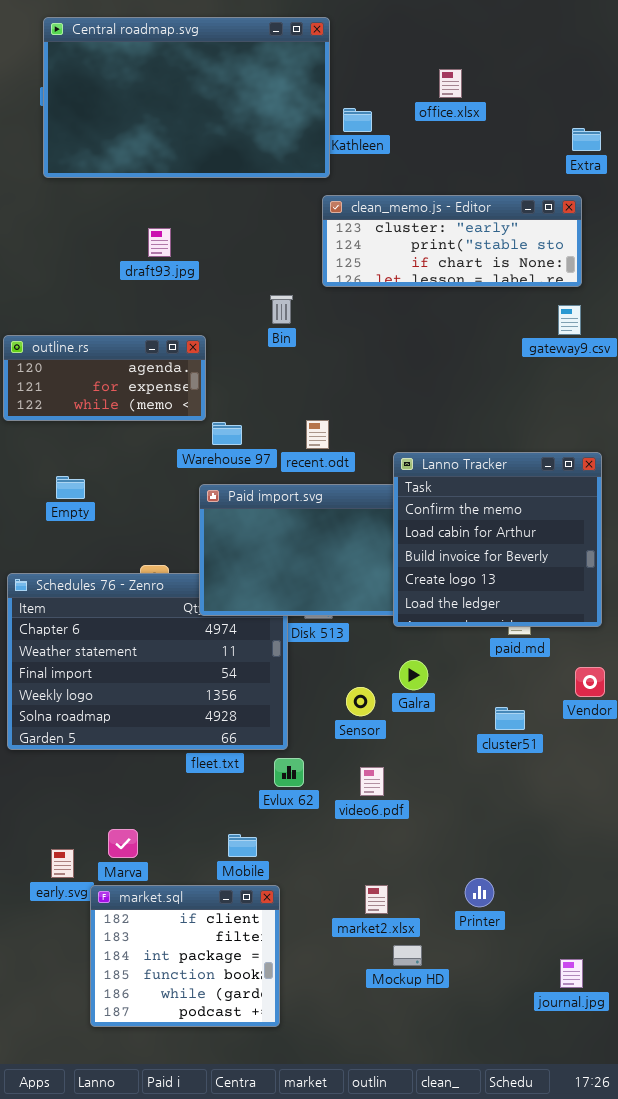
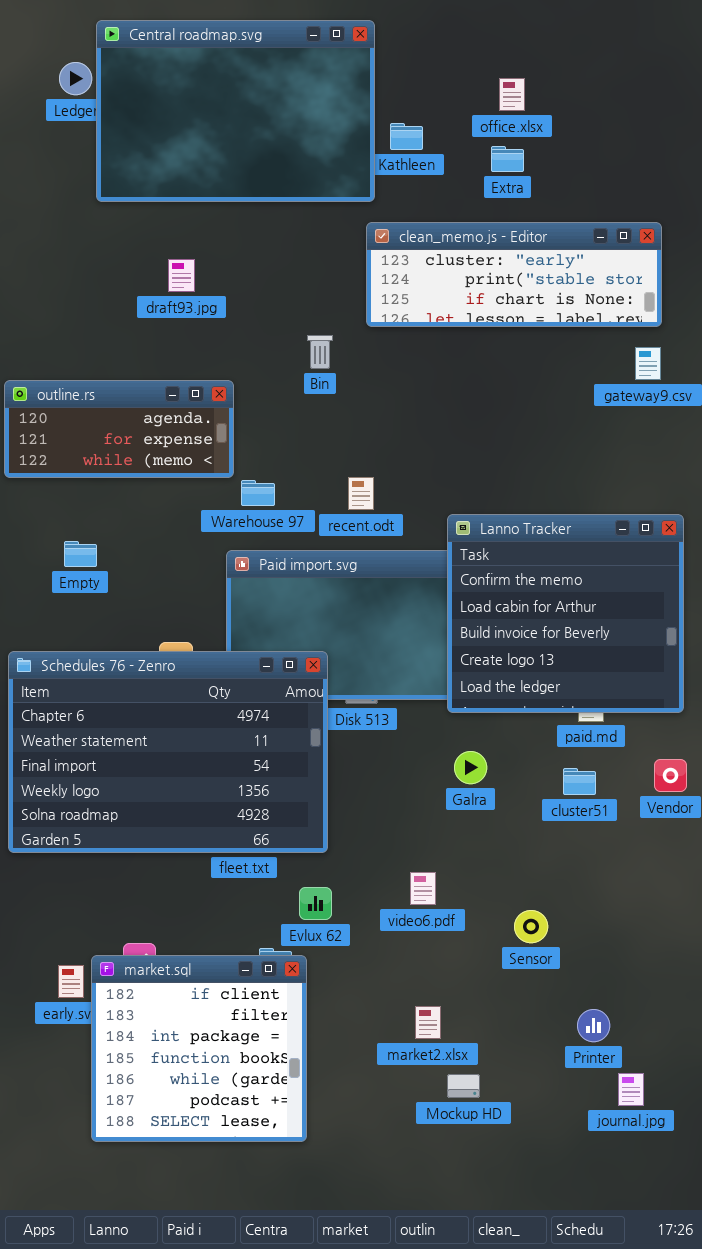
Central roadmap.svg: [43,17,330,178] -> [96,20,375,202], resized
Extra: [572,128,601,151] -> [491,146,524,172], moved
Schedules 76 - Zenro: [7,573,288,750] -> [8,651,328,853], raised
Sensor: [346,687,375,716] -> [514,910,548,943], moved
cluster51: [495,707,525,730] -> [563,768,596,795], moved
Evlux 62: [274,758,304,787] -> [299,887,332,920], moved
Printer: [465,878,494,907] -> [577,1009,610,1042], moved
market.sql: [90,885,280,1027] -> [91,955,307,1142], moved, resized
journal.jpg: [560,959,583,988] -> [618,1073,644,1106], moved

